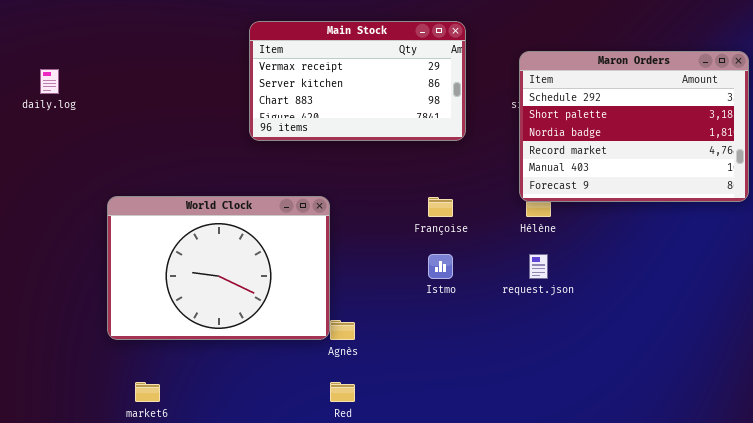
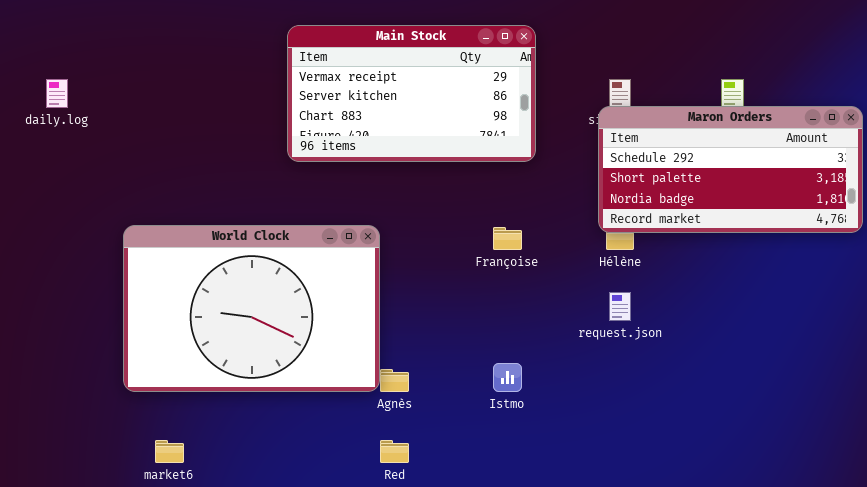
Maron Orders: [519,51,749,202] -> [598,106,863,233], resized
Istmo: [428,254,453,279] -> [493,363,522,392], moved

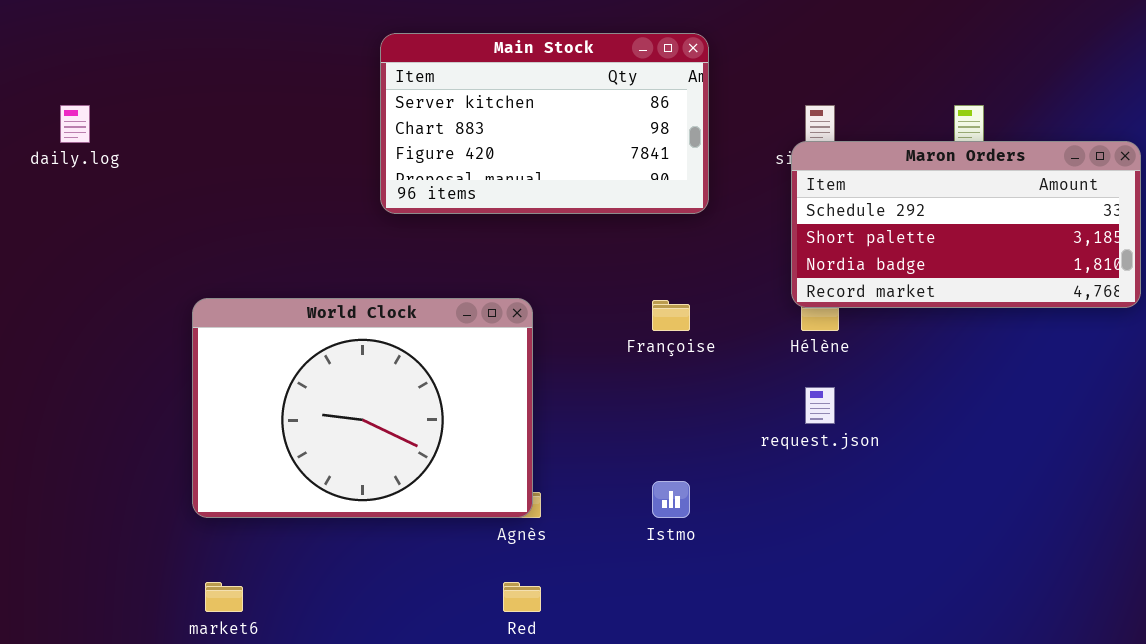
Main Stock: [287,25,536,162] -> [380,33,709,214], scrolled down 1 row
World Clock: [123,225,380,392] -> [192,298,533,518], moved

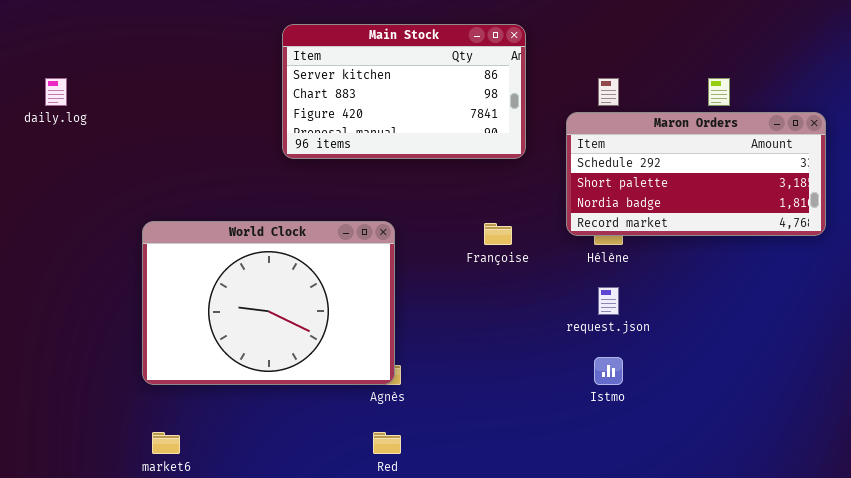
Maron Orders: [791,141,1141,308] -> [566,112,826,236], moved
Istmo: [652,481,690,518] -> [594,357,623,385], moved

